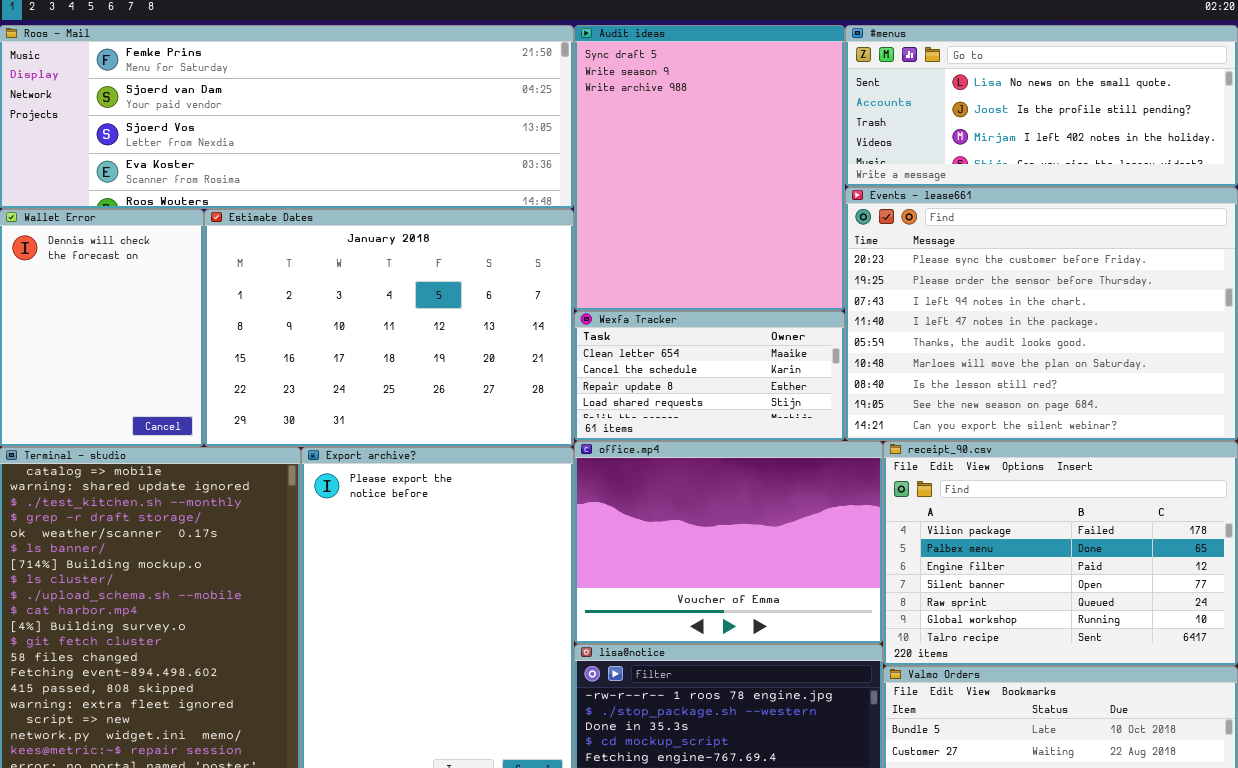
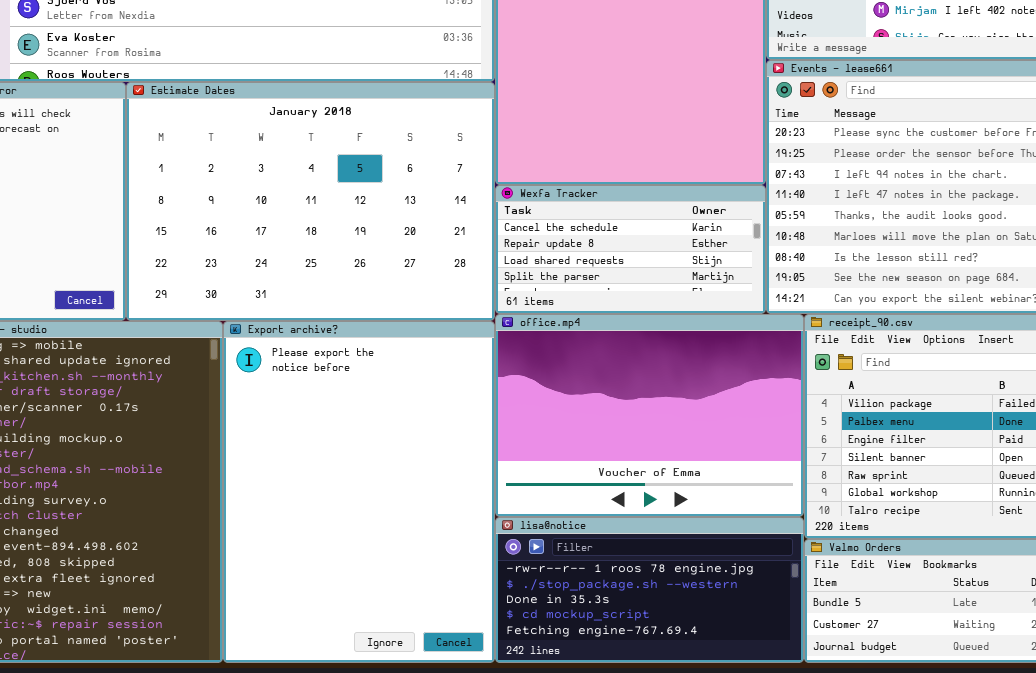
Wexfa Tracker: [574,311,845,441] -> [495,185,766,314], scrolled down 1 row

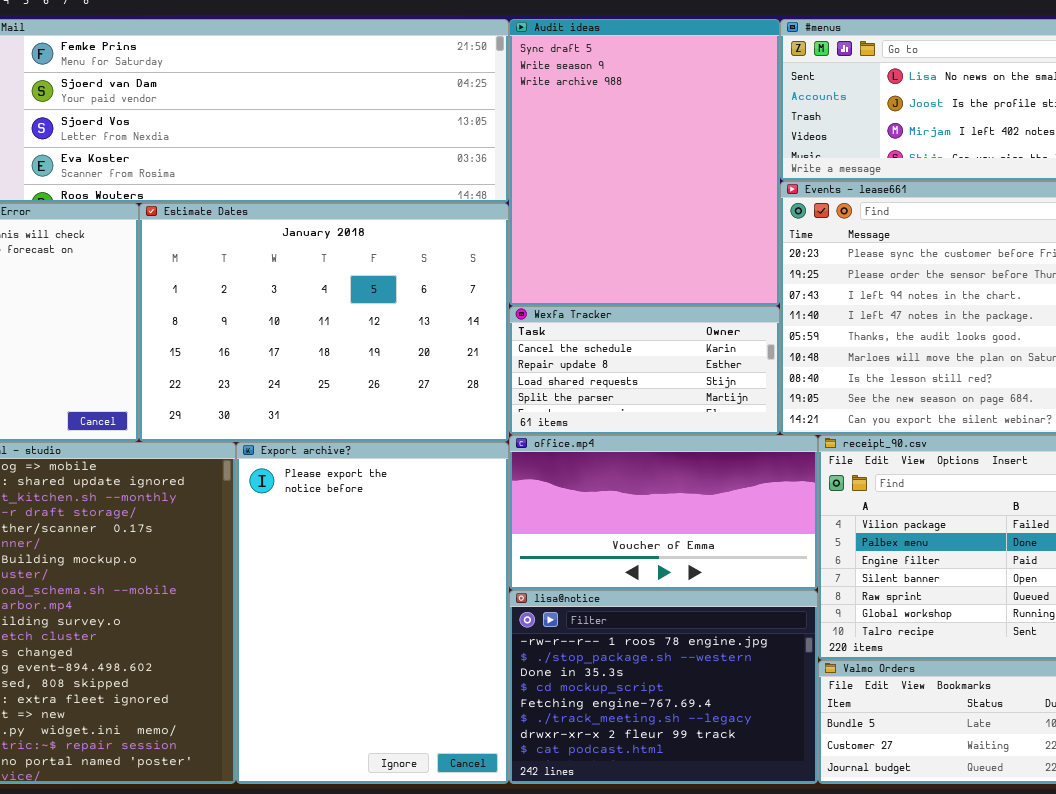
office.mp4: [495,314,804,517] -> [509,435,818,590], resized
lisa@notice: [495,517,804,663] -> [509,590,818,784], resized

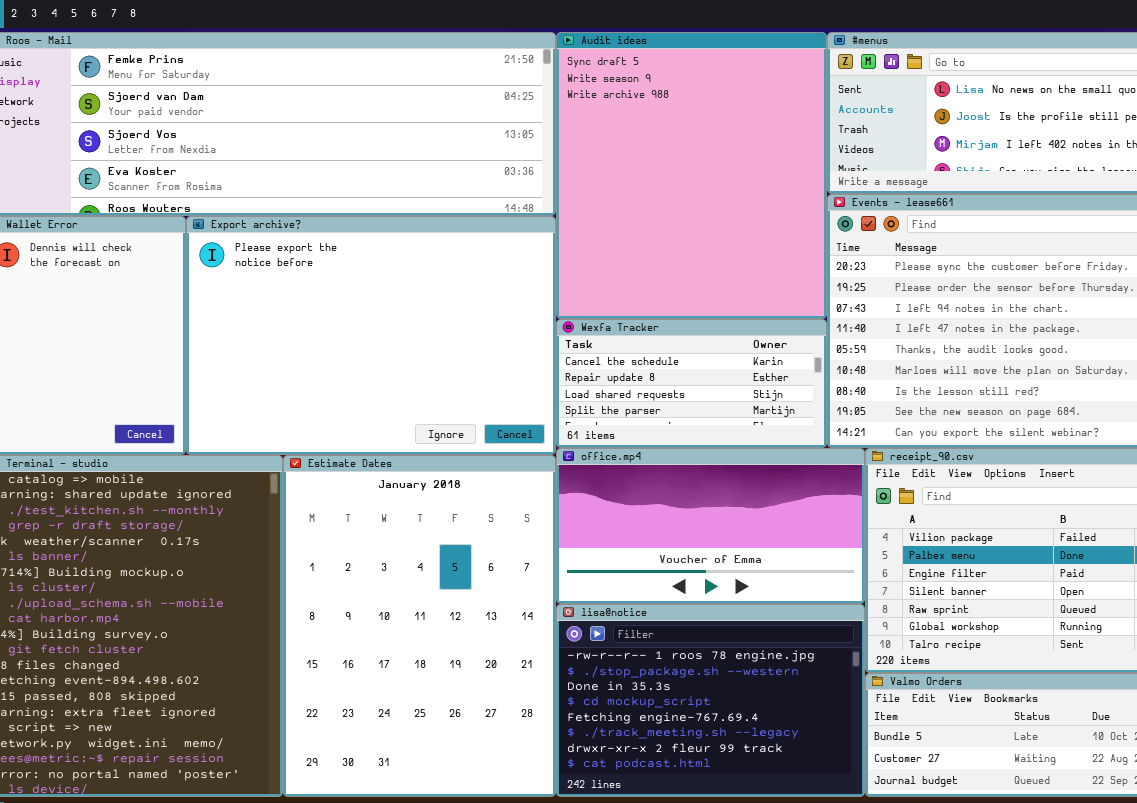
Estimate Dates: [139,203,509,442] -> [283,455,556,797], moved, resized
Export archive?: [236,442,509,784] -> [186,216,556,455], moved, resized

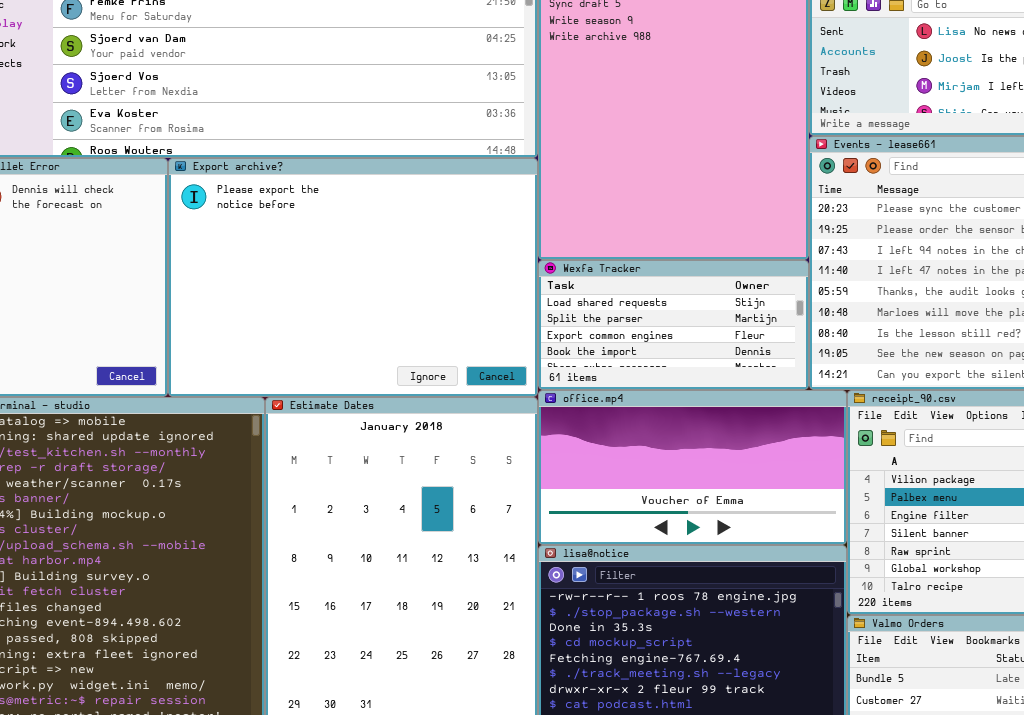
Wexfa Tracker: [556,319,827,448] -> [538,260,809,390], scrolled down 2 rows

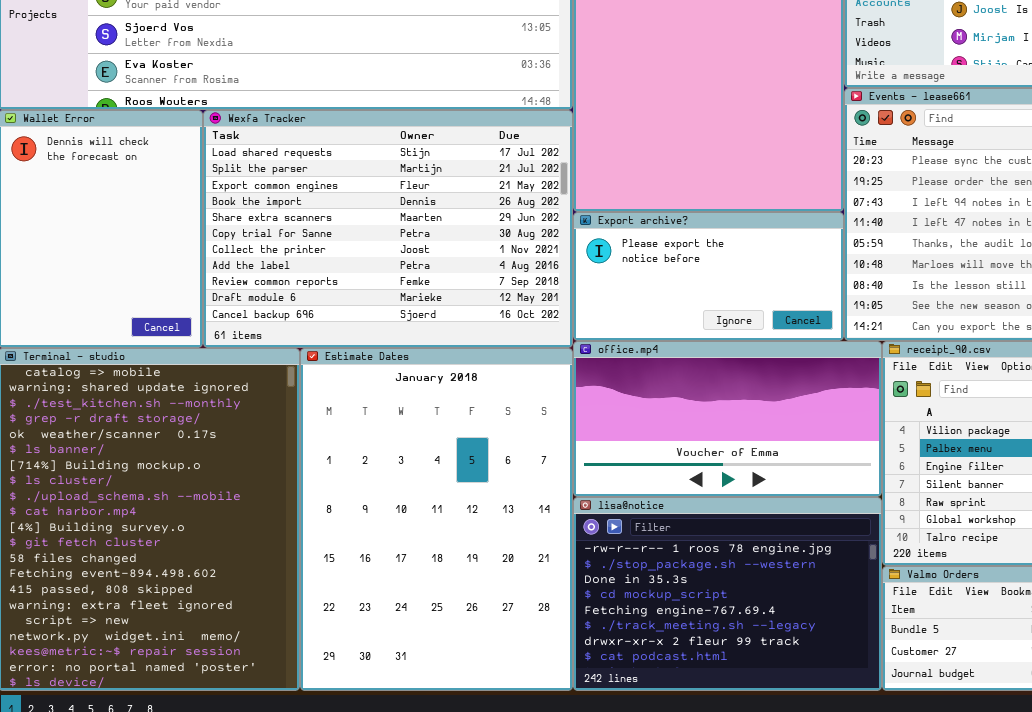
Export archive?: [168,158,538,397] -> [573,212,844,341], moved, resized
Wexfa Tracker: [538,260,809,390] -> [203,110,573,348], moved, resized

